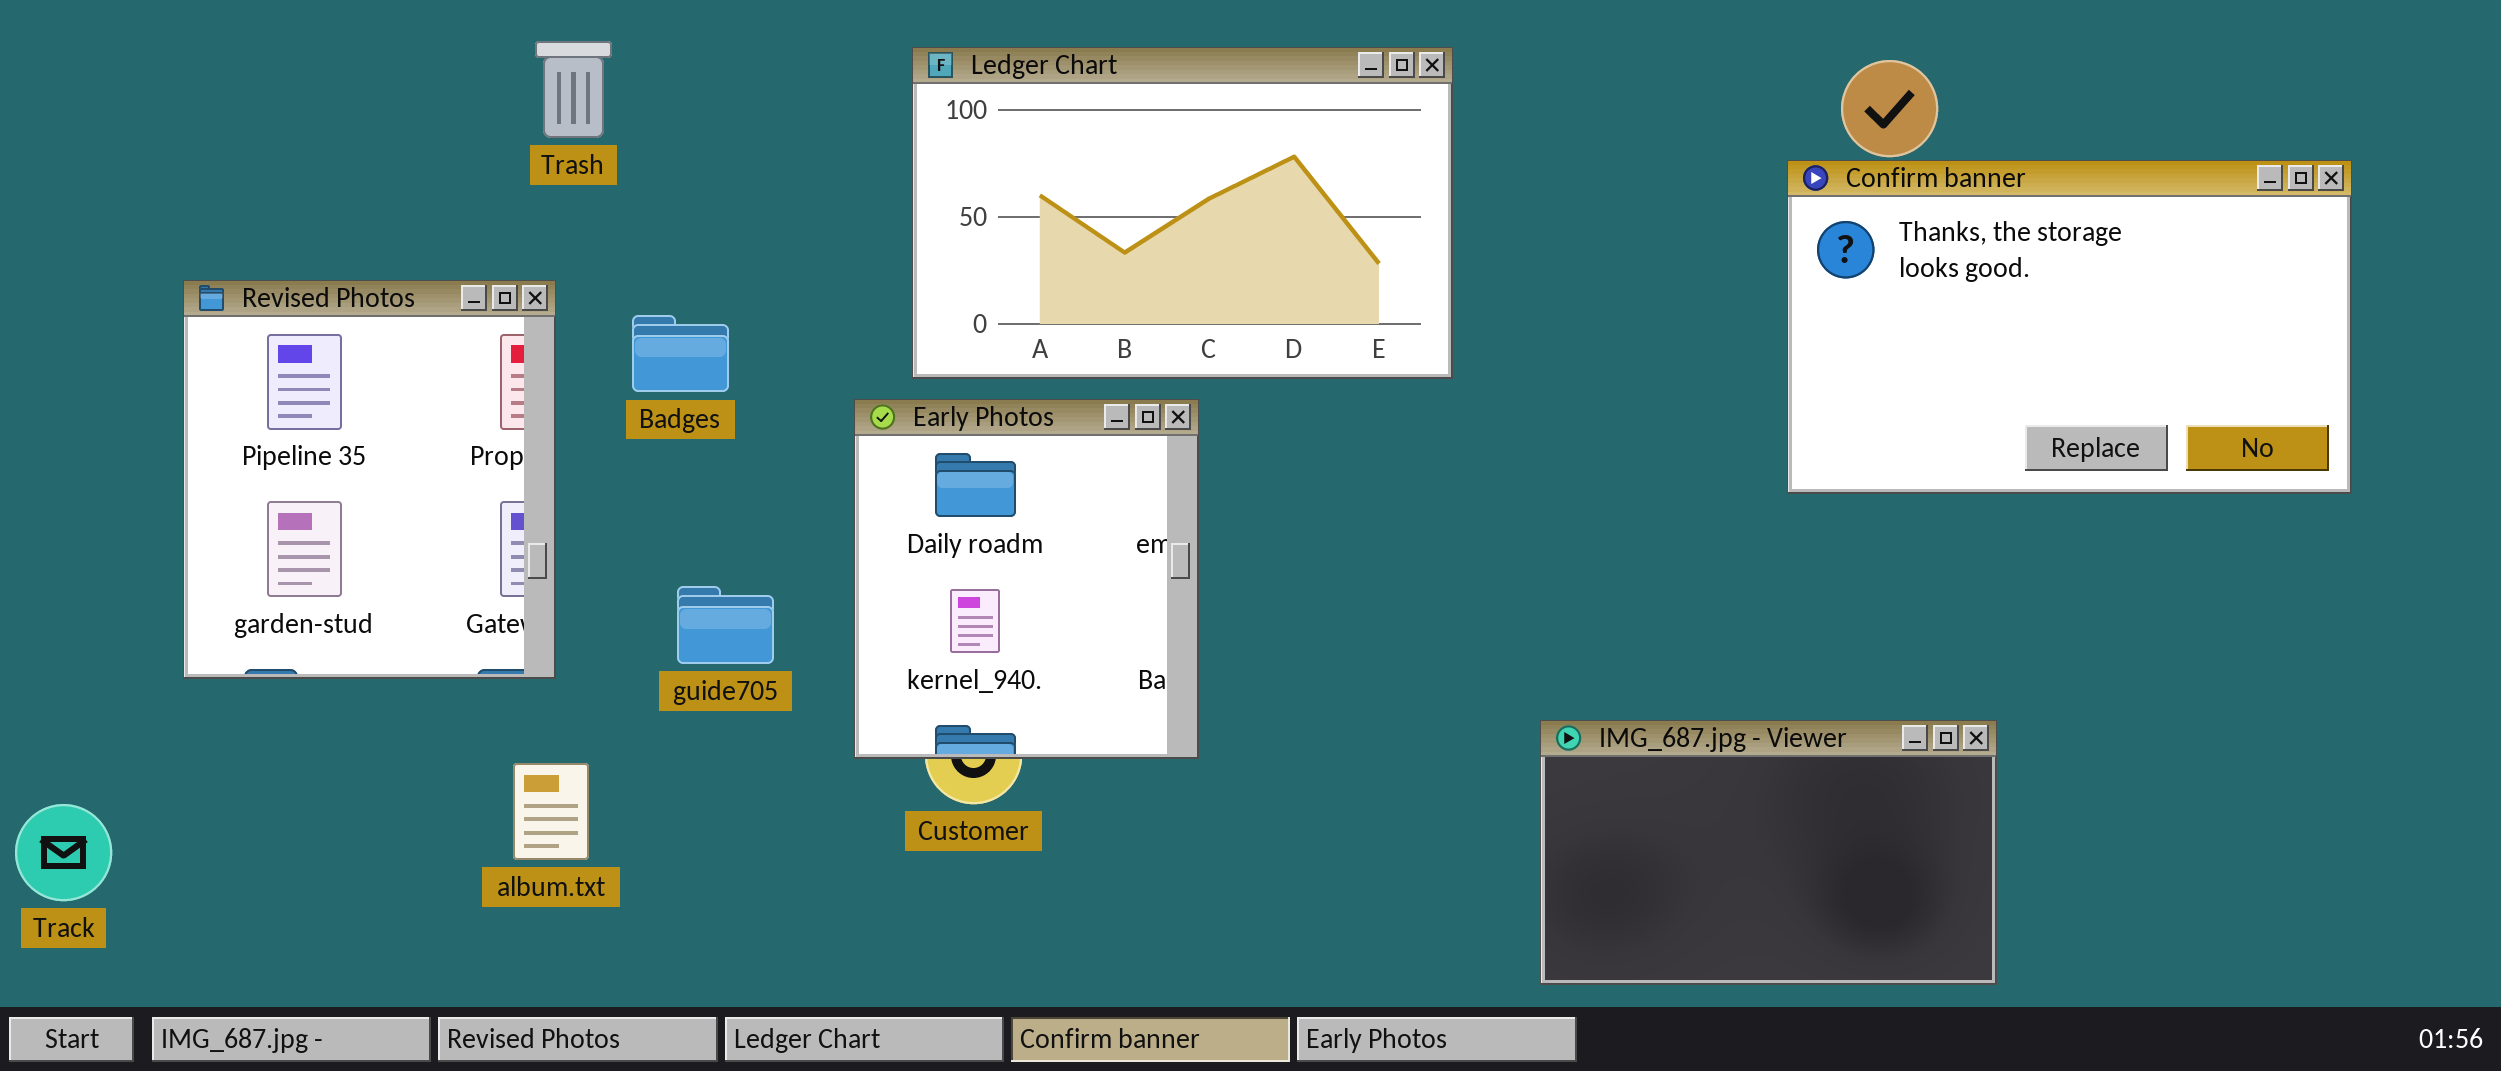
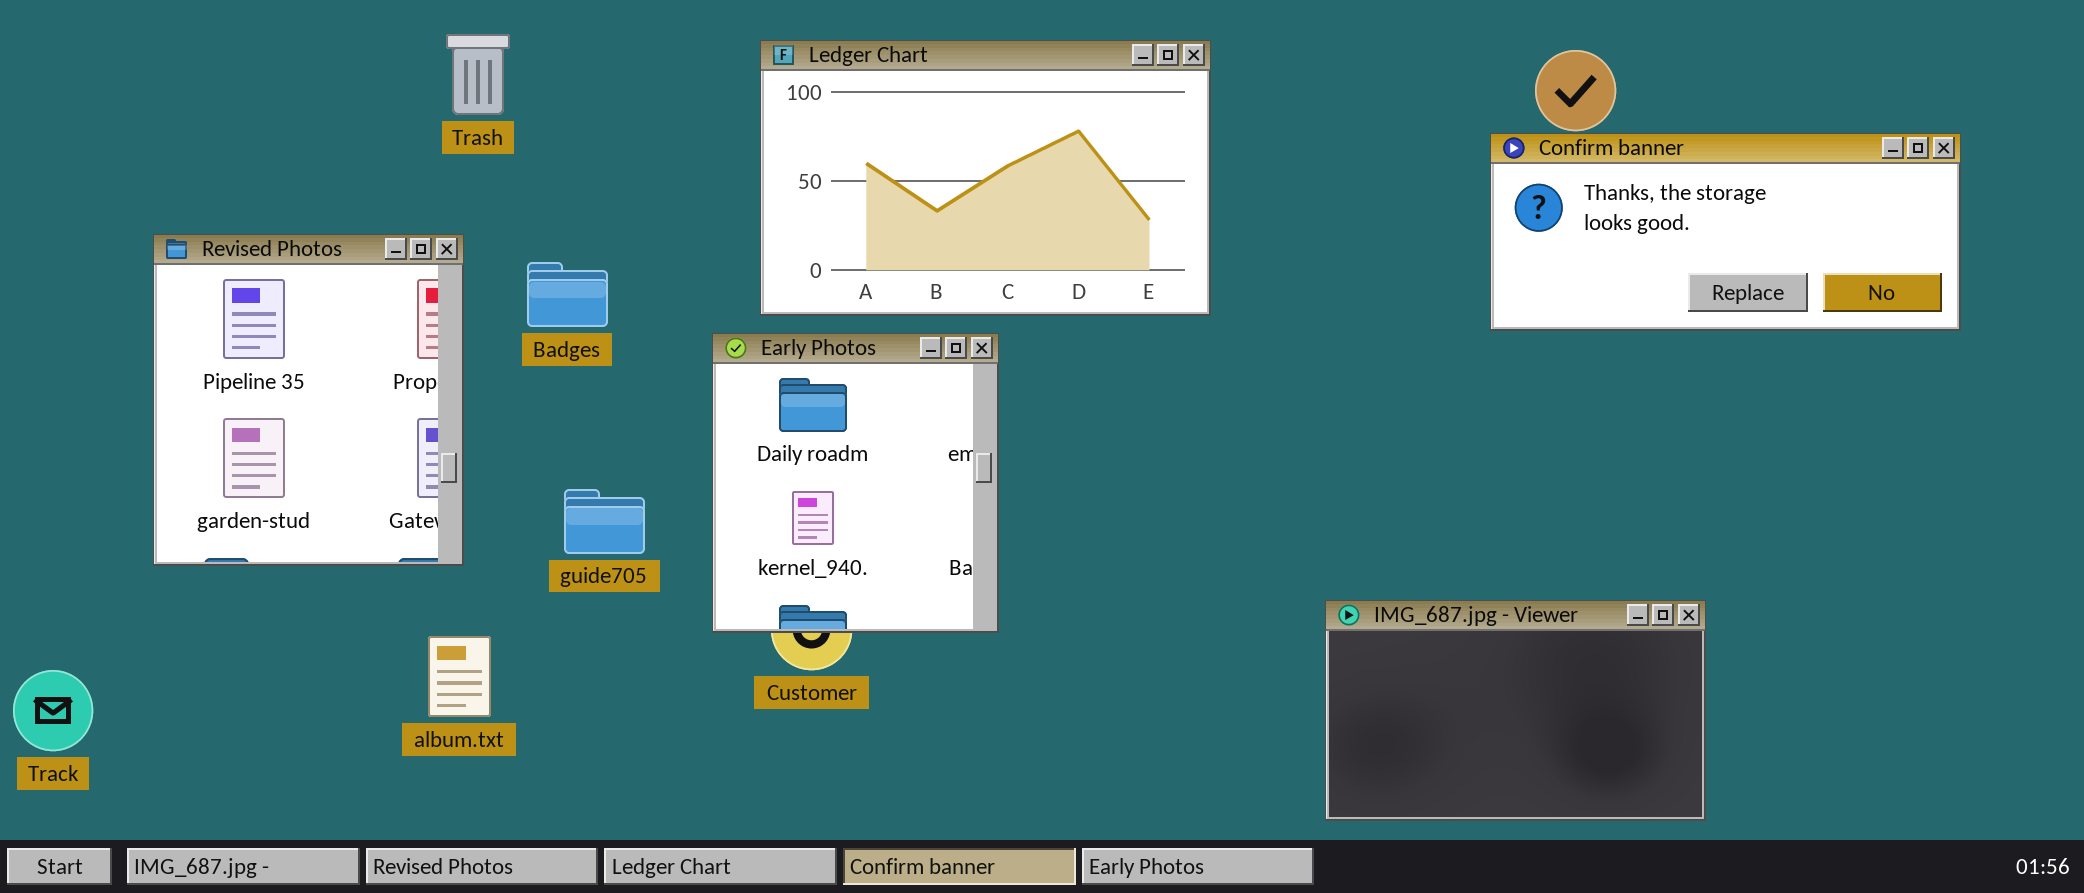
Confirm banner: [1787,160,2352,494] -> [1490,133,1961,331], resized
IMG_687.jpg - Viewer: [1540,720,1997,985] -> [1325,600,1706,821], moved

